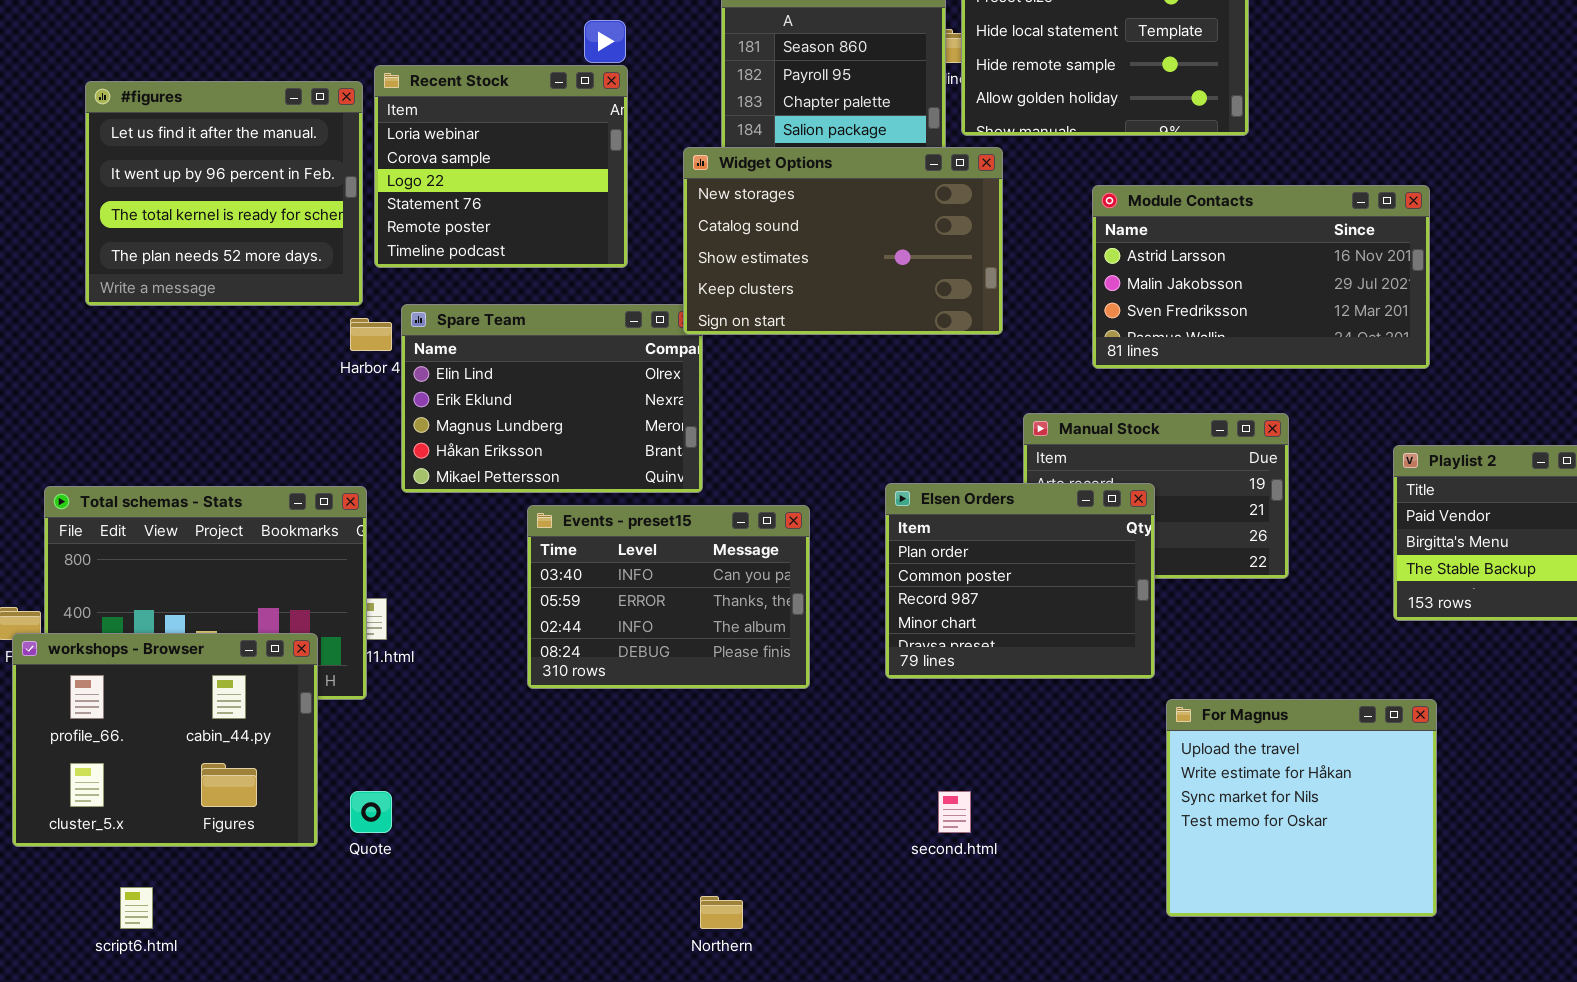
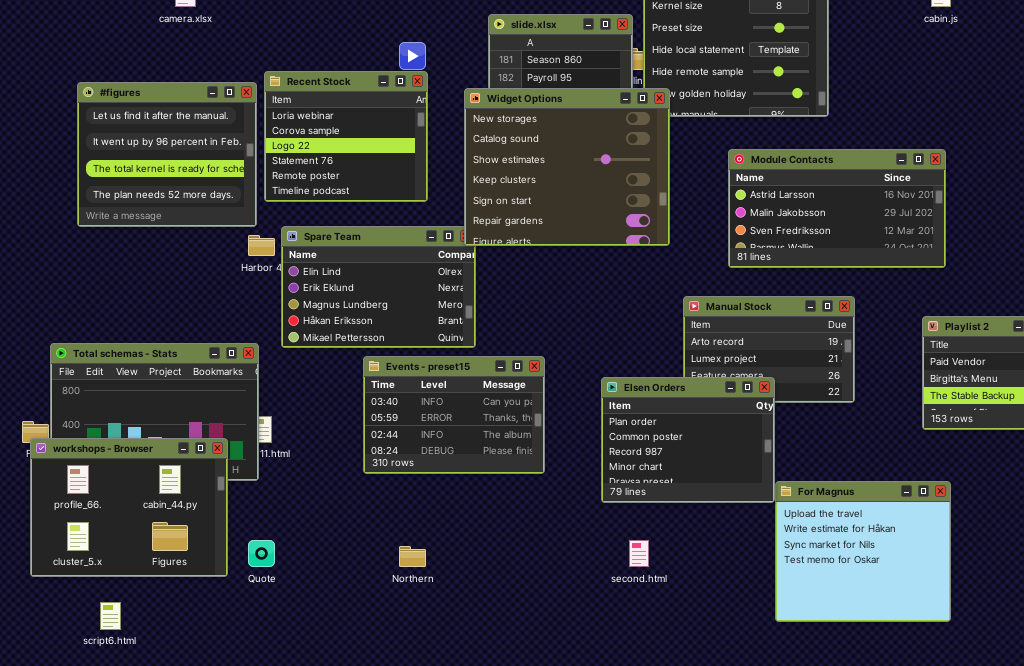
Widget Options: [683,147,1003,335] -> [464,88,670,246], resized
Elsen Orders: [885,483,1155,679] -> [601,377,775,503], moved
Northern: [700,896,743,929] -> [399,546,426,567], moved

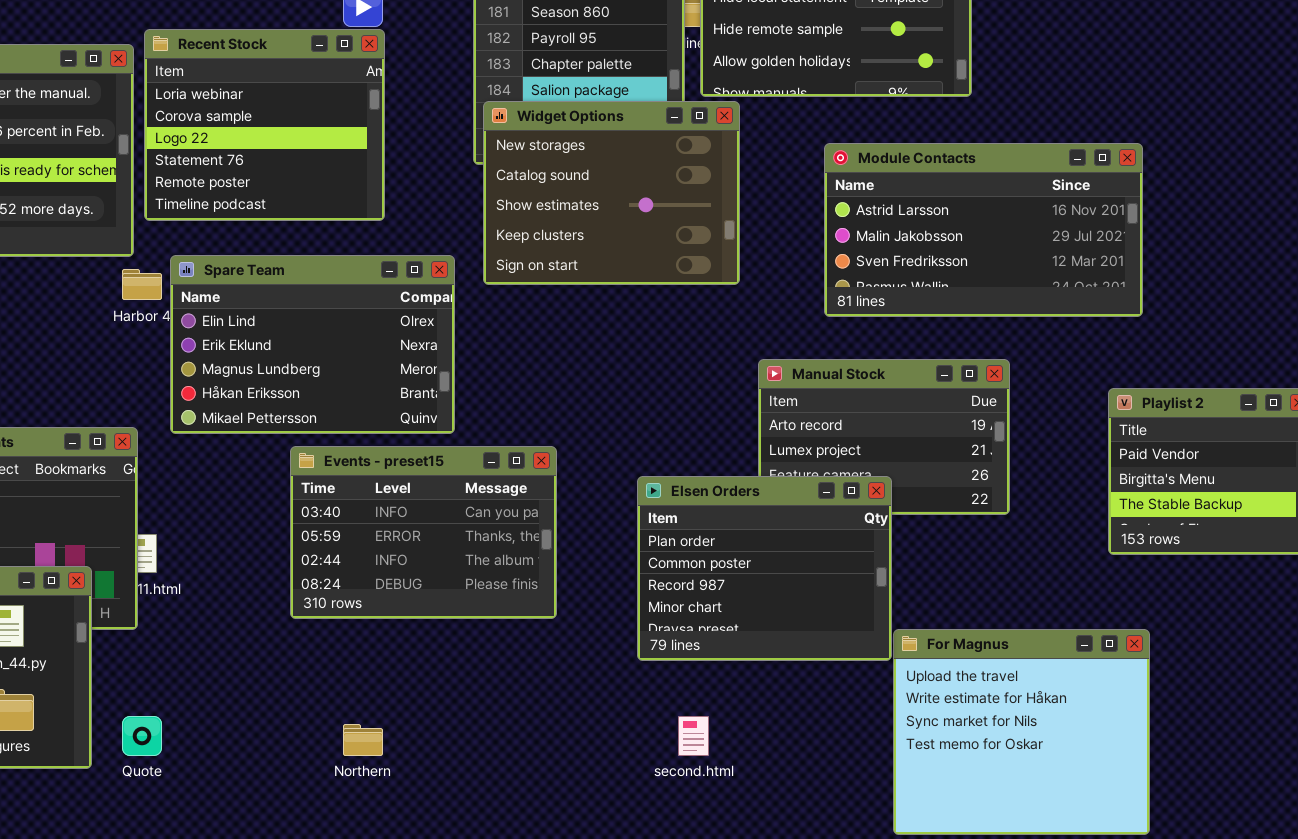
Widget Options: [464,88,670,246] -> [483,101,740,285], resized

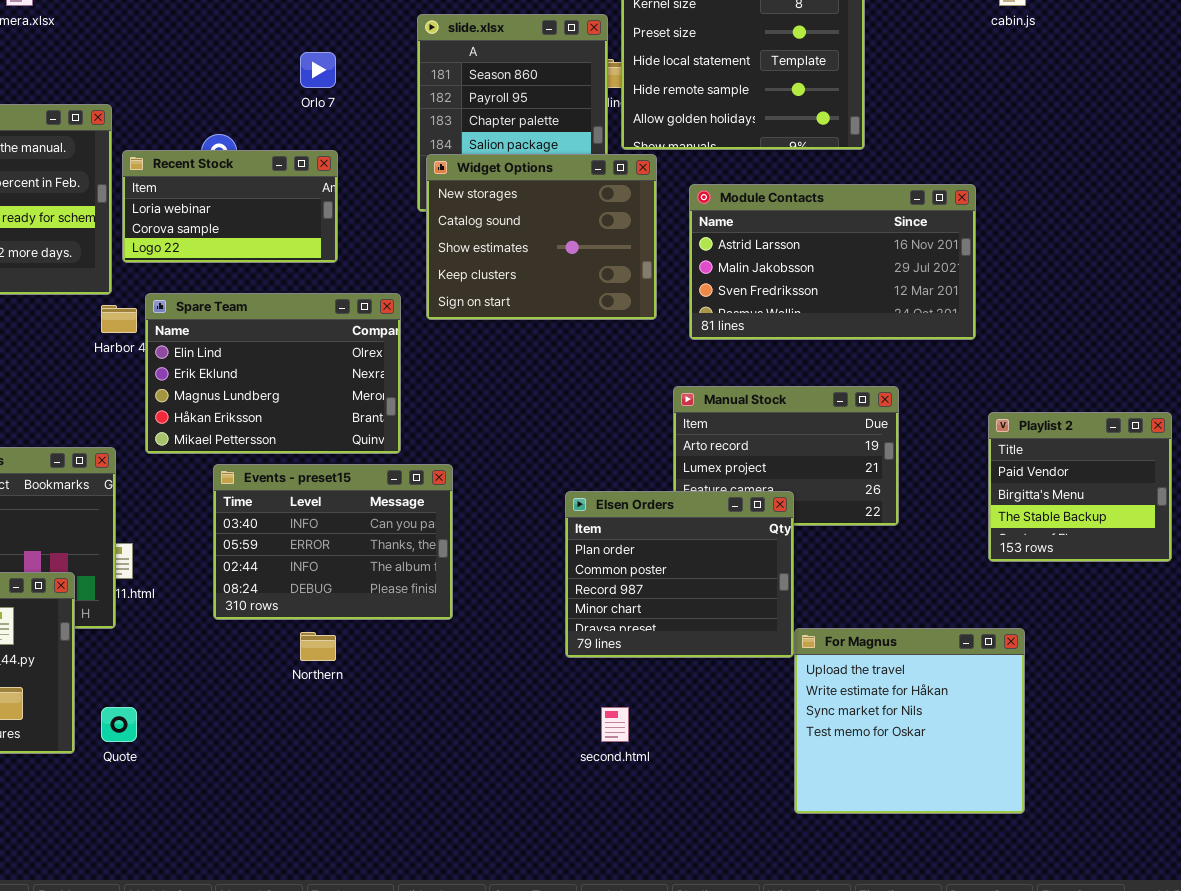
Recent Stock: [144,29,385,221] -> [122,150,338,263], resized
Module Contacts: [824,143,1143,317] -> [689,184,976,340], moved
Events - preset15: [290,446,557,619] -> [213,464,453,620], moved
Northern: [343,724,383,756] -> [300,632,336,661], moved

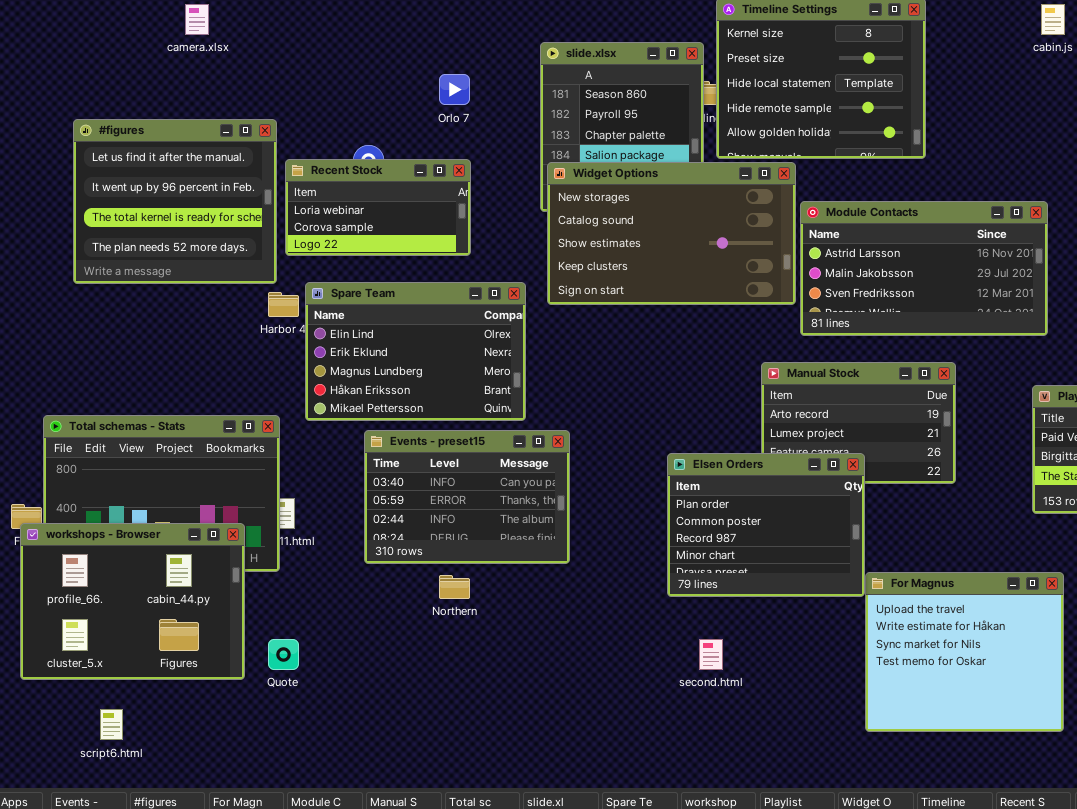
Widget Options: [426,154,657,320] -> [547,162,796,305], resized
Module Contacts: [689,184,976,340] -> [800,201,1048,336], moved

